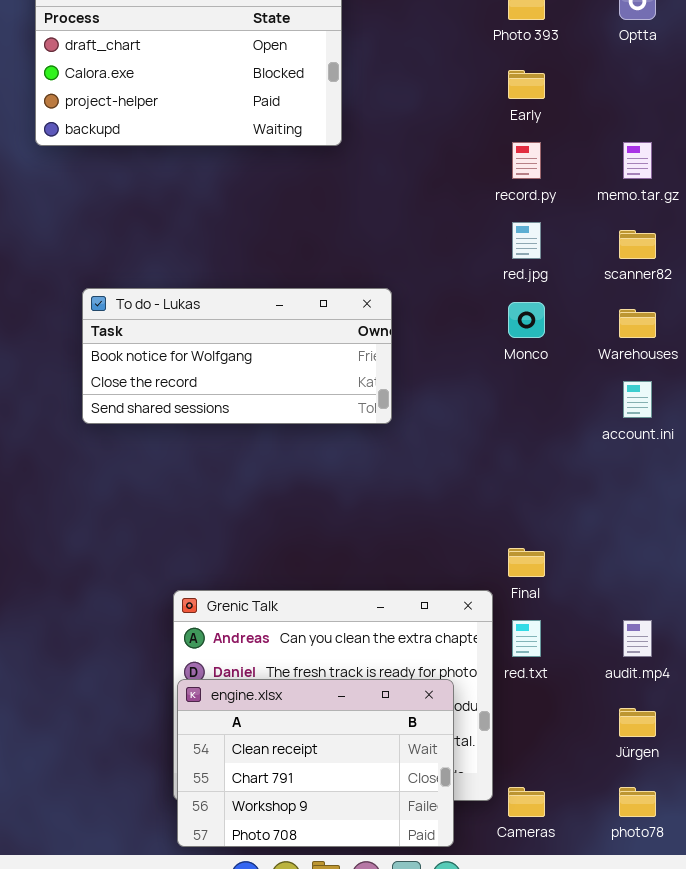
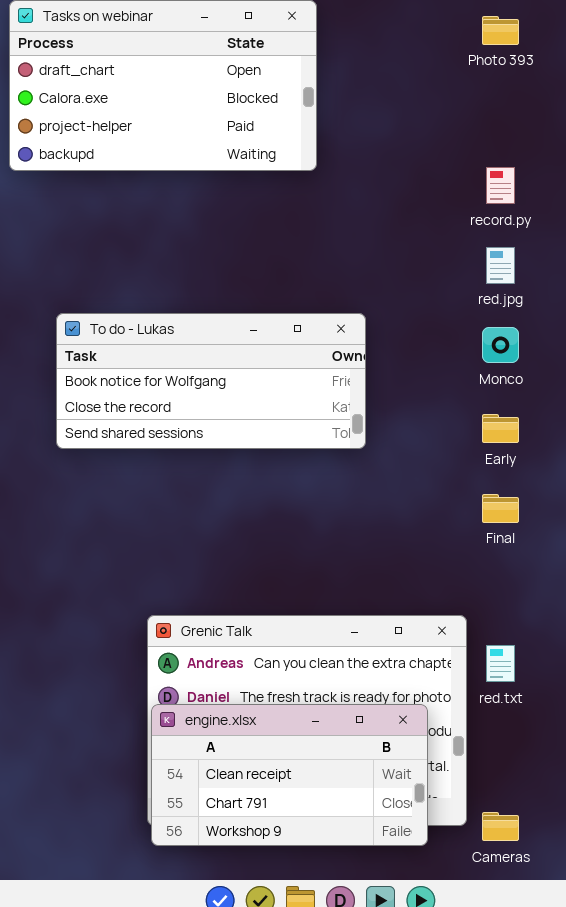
Early: [508,70,545,99] -> [482,414,519,443], moved
Final: [508,548,545,577] -> [482,494,519,523], moved
engine.xlsx: [177,679,454,847] -> [151,704,428,846], resized

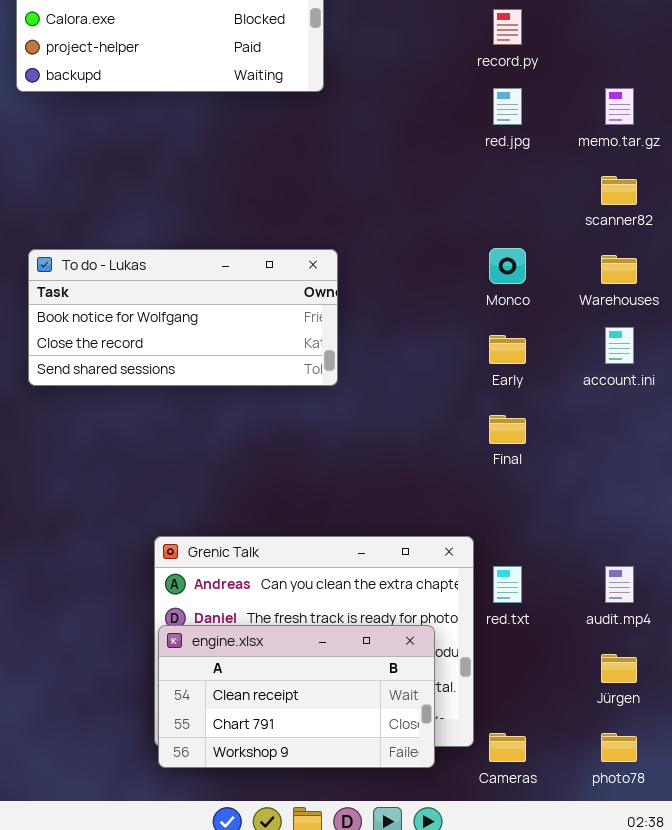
record.py: [486,167,515,204] -> [493,9,522,45], moved
red.jpg: [486,247,515,284] -> [493,88,522,125], moved
To do - Lukas: [56,313,366,449] -> [28,249,338,386], moved

